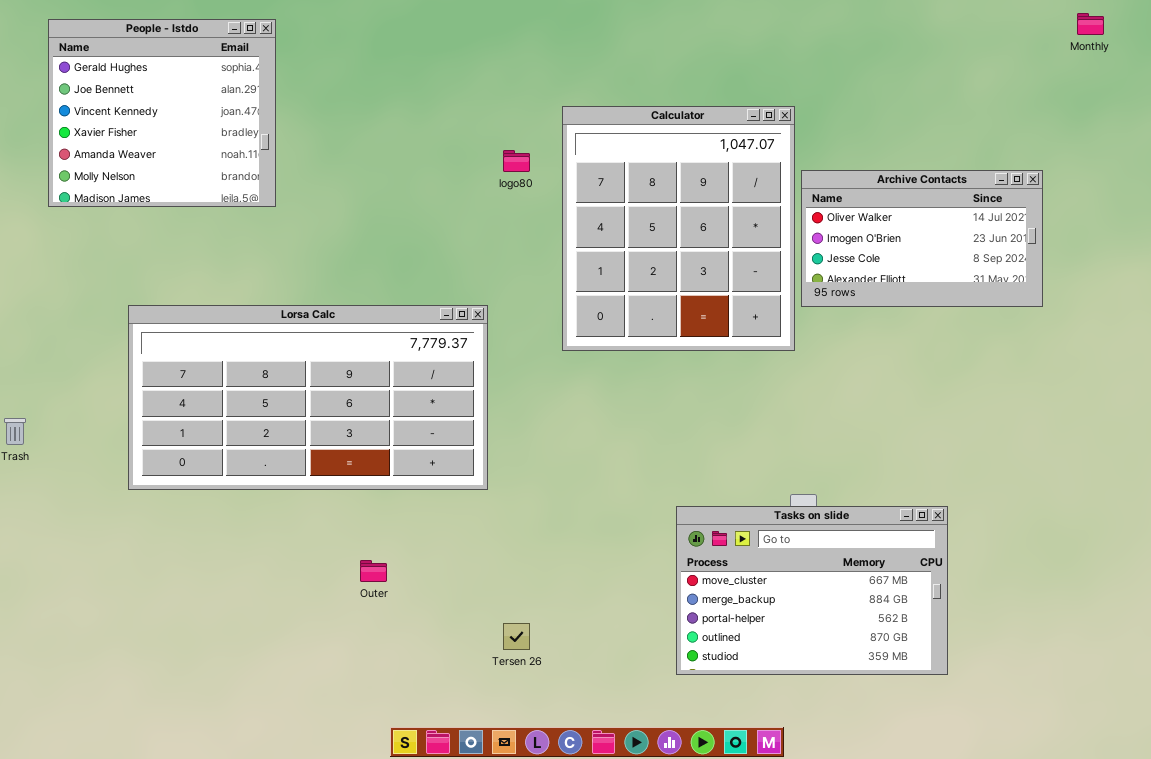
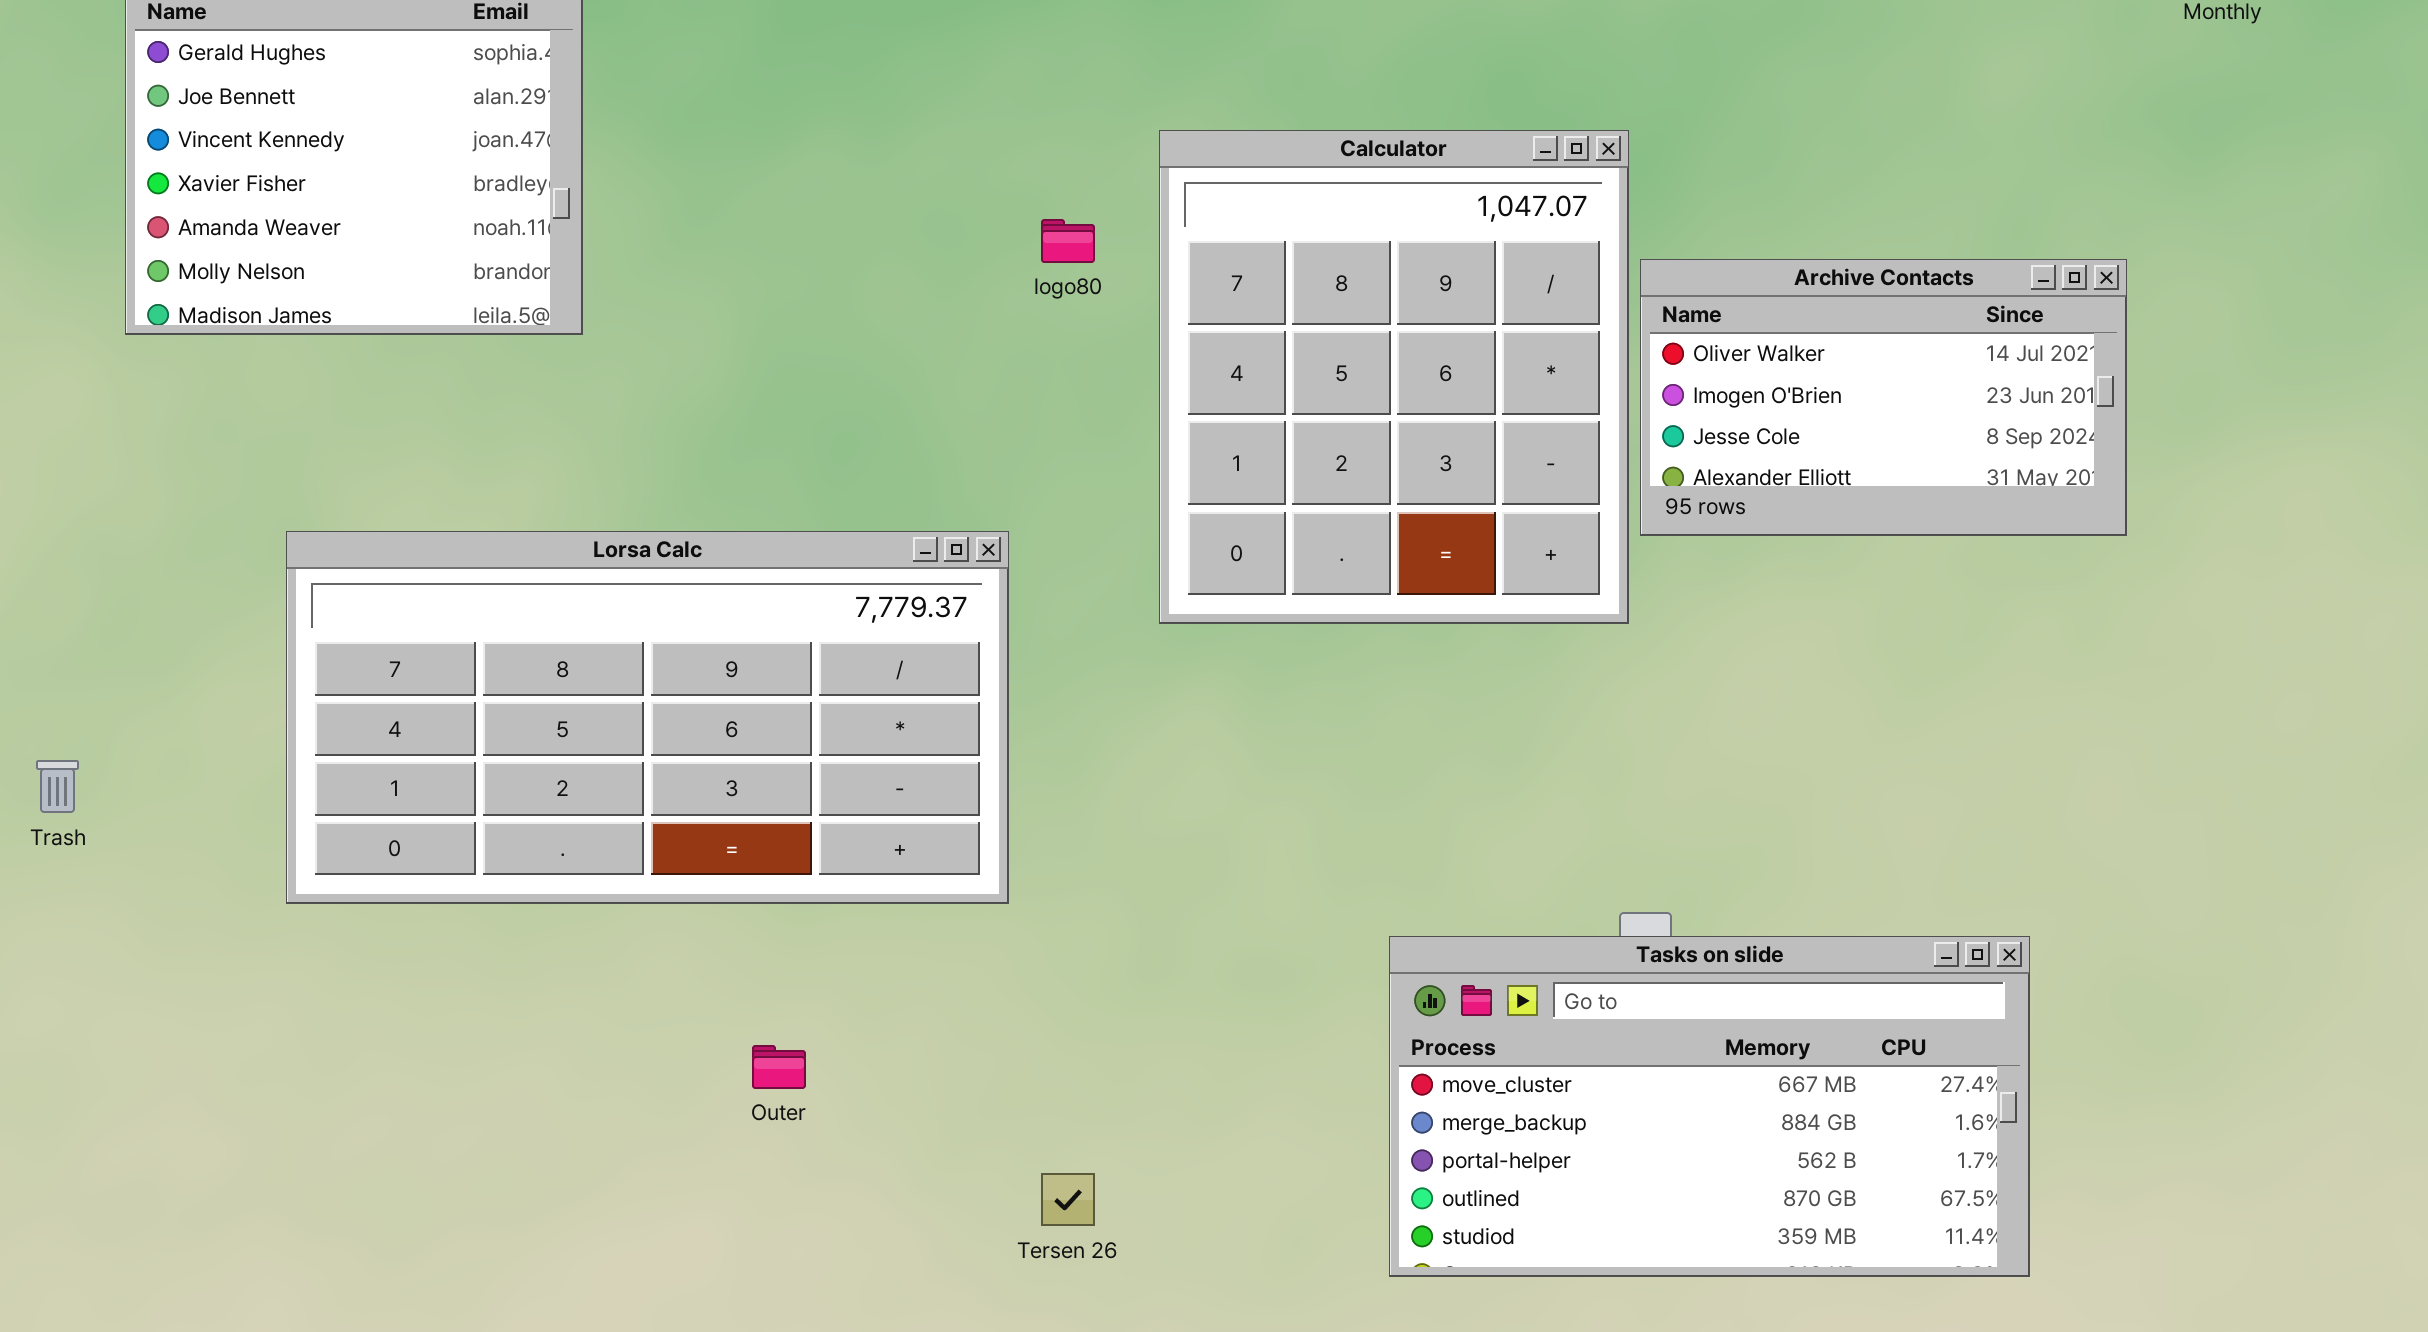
Tasks on slide: [676,506,948,675] -> [1389,936,2030,1277], resized

